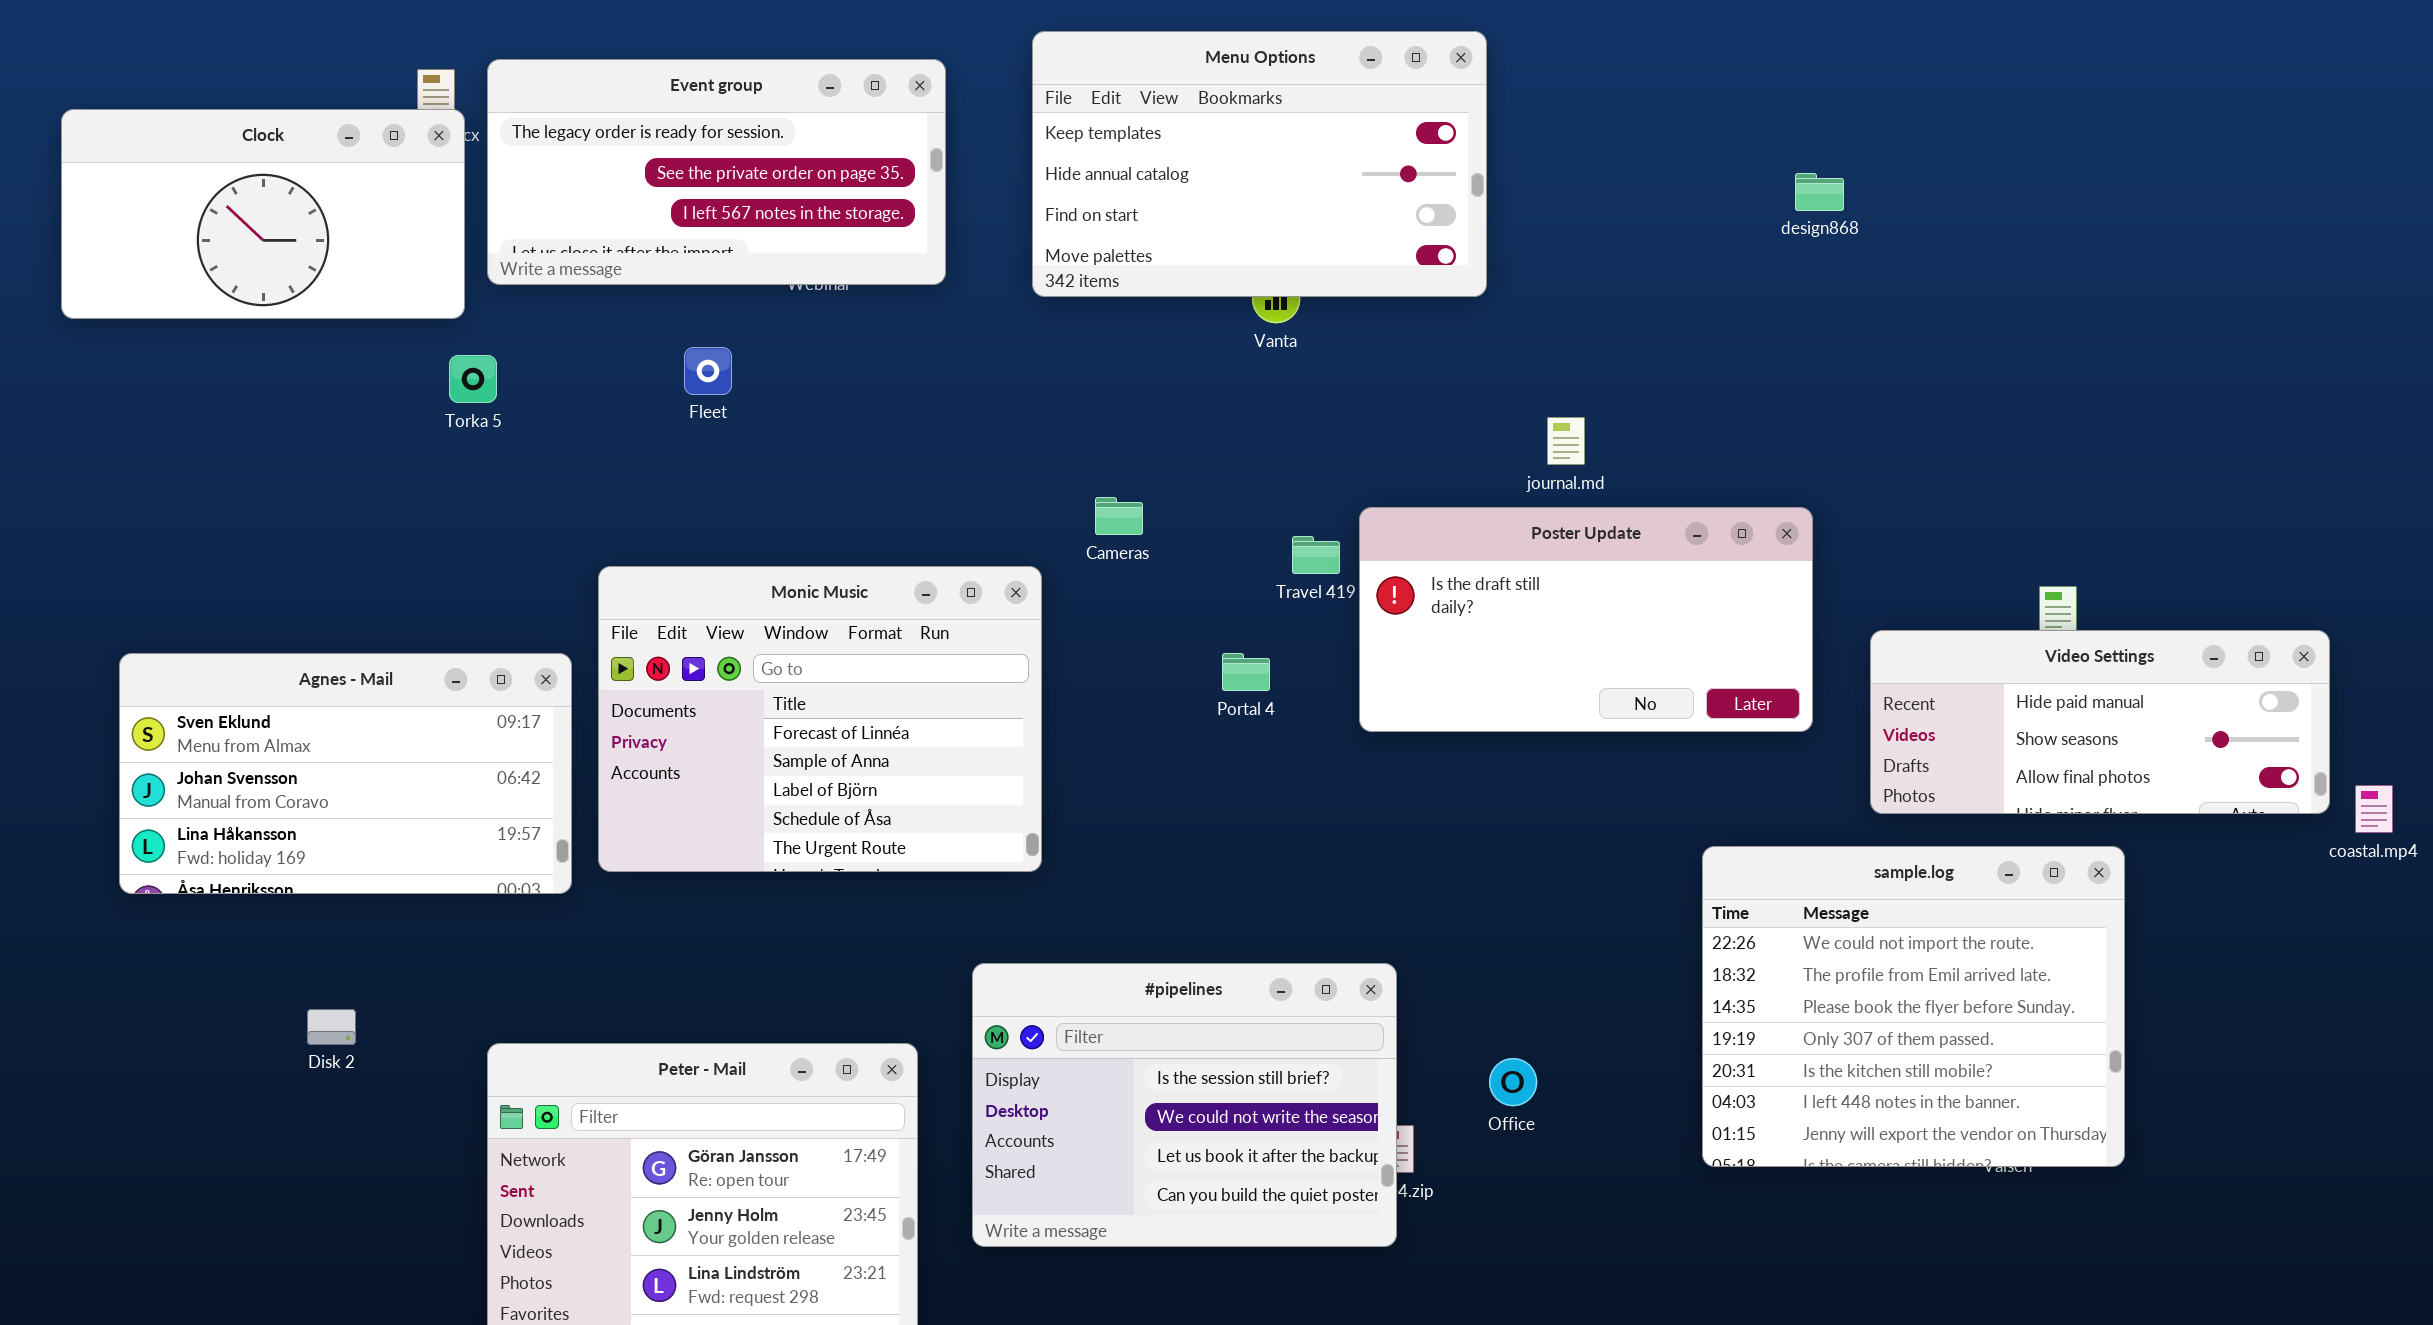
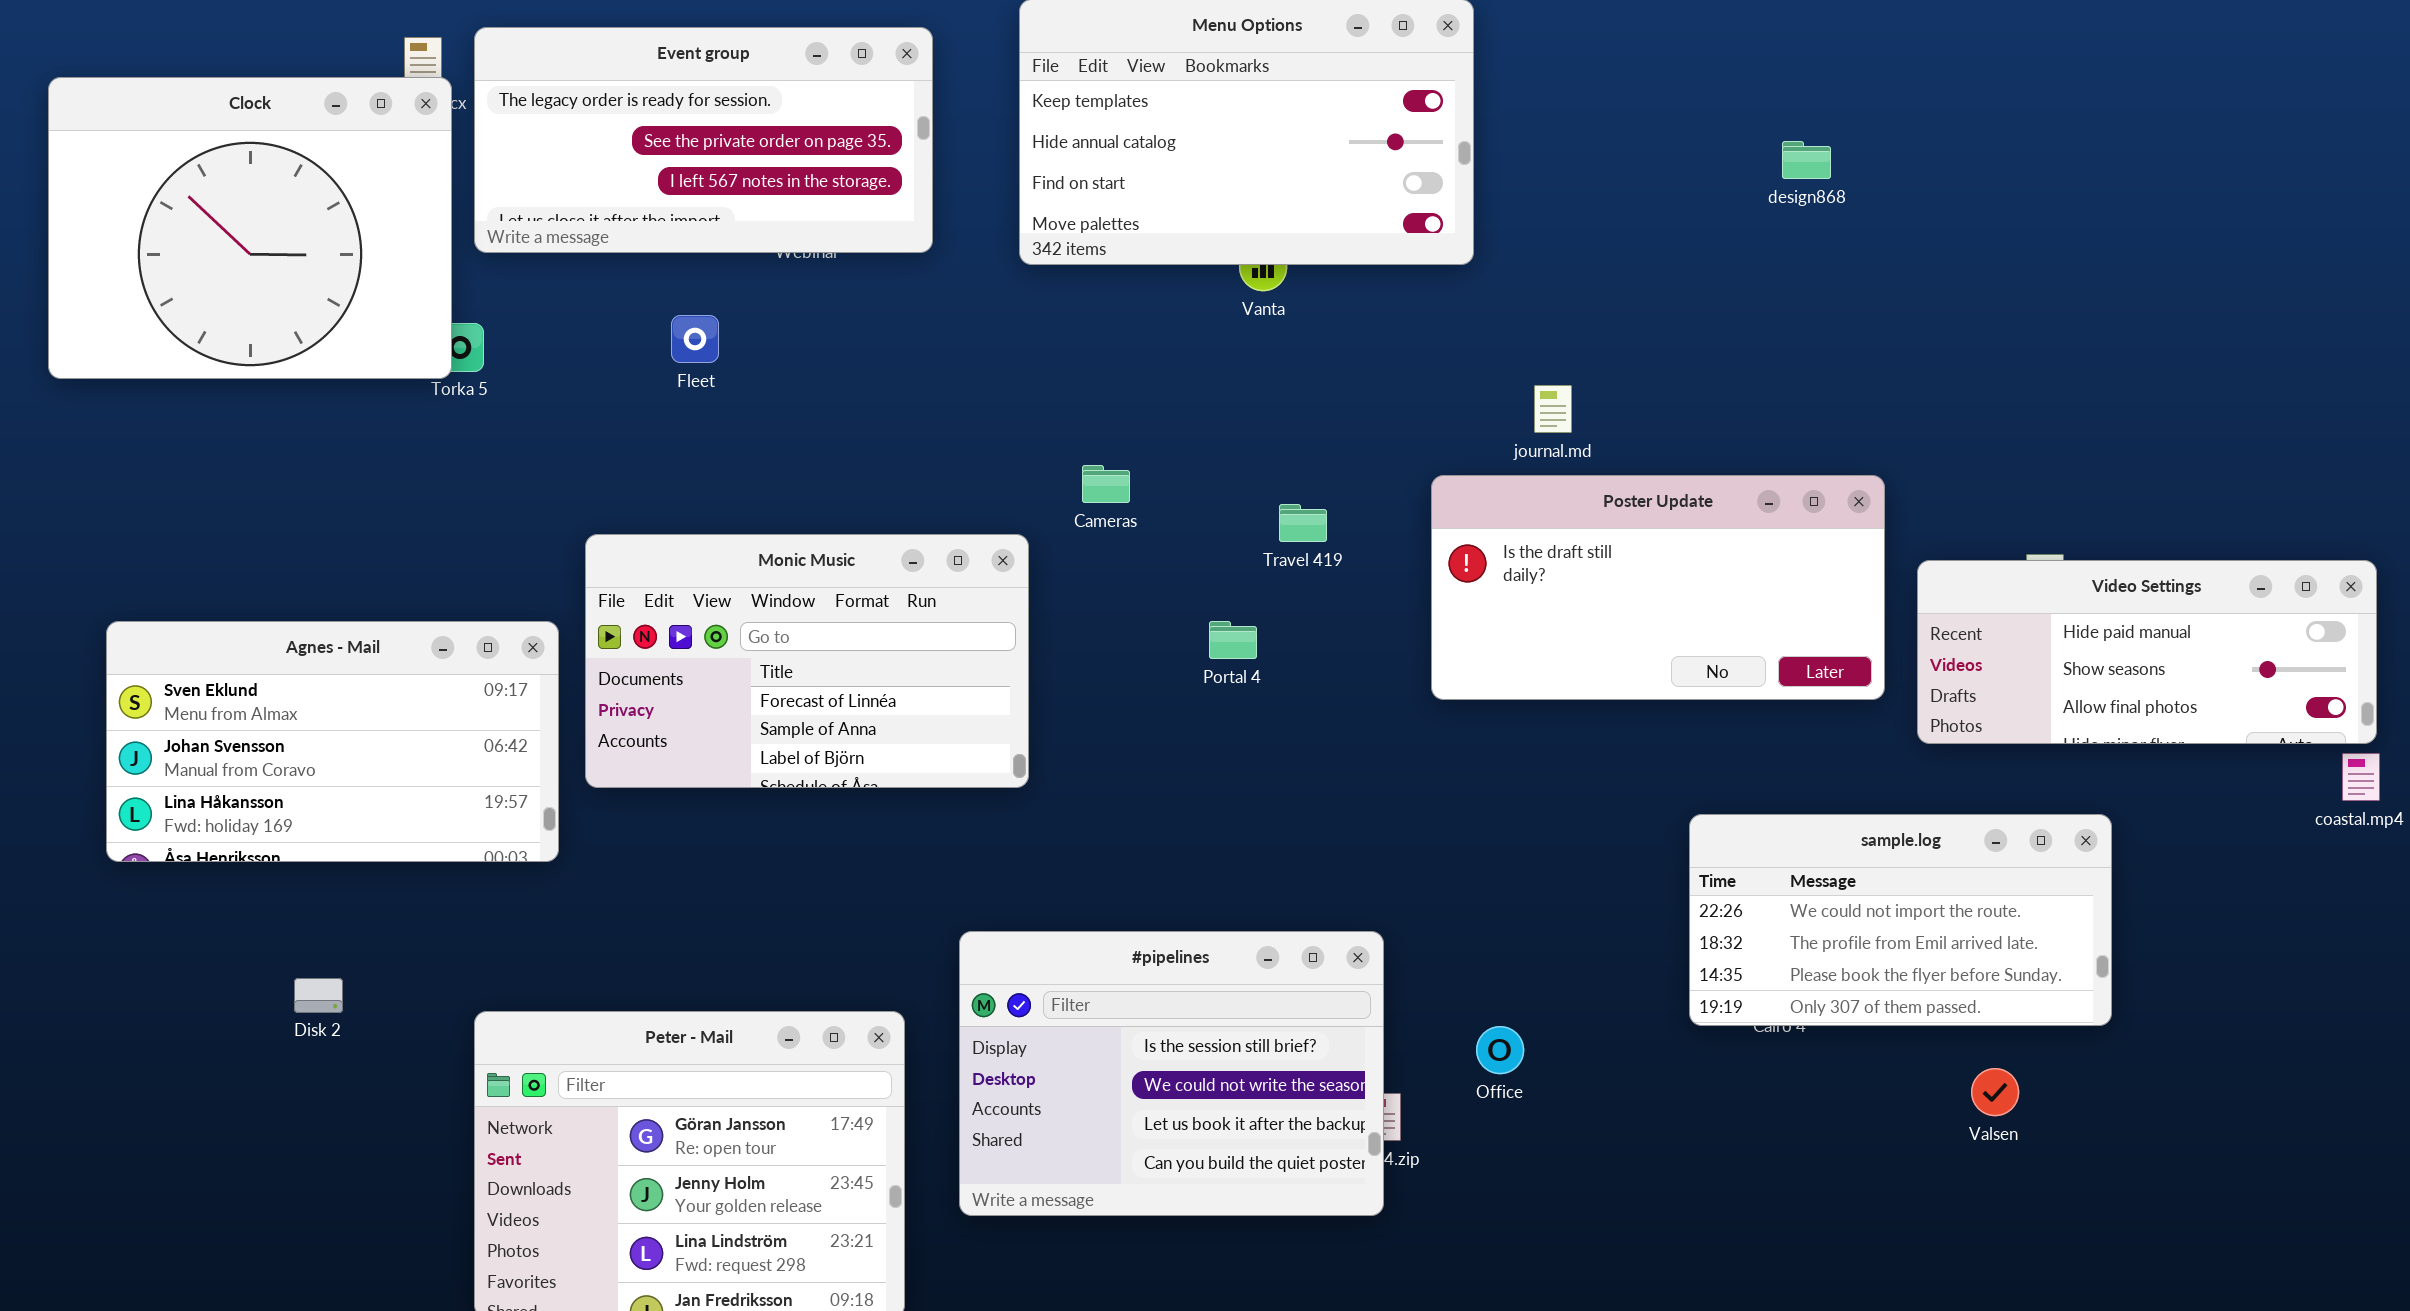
Clock: [61,109,465,319] -> [48,77,452,379], resized
Poster Update: [1359,507,1813,732] -> [1431,475,1885,700], moved
Monic Music: [598,566,1042,872] -> [585,534,1029,788], resized
Video Settings: [1870,630,2330,814] -> [1917,560,2377,744], moved
sample.log: [1702,846,2125,1167] -> [1689,814,2112,1026], resized

